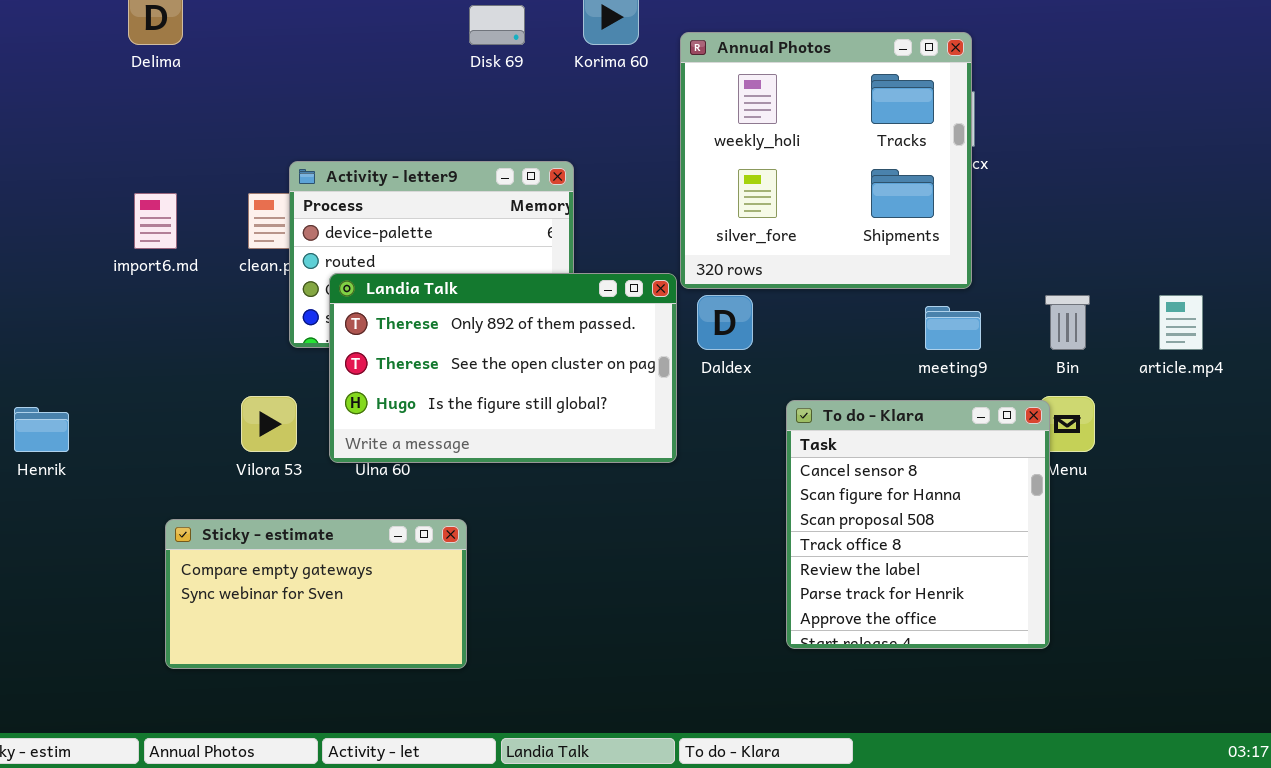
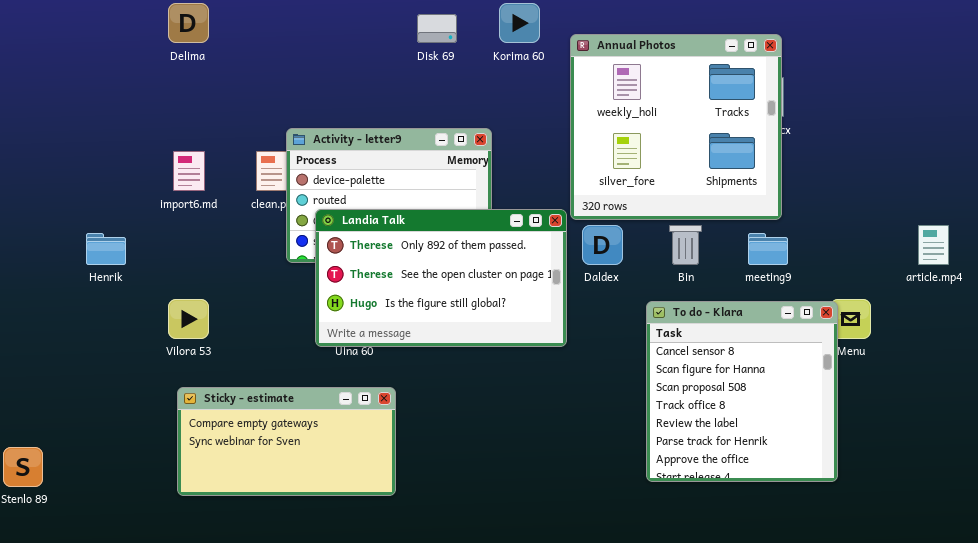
Bin: [1045,295,1090,350] -> [669,225,702,265], moved
Vilora 53: [241,396,297,452] -> [168,299,209,339], moved
Henrik: [14,407,69,452] -> [86,233,126,265], moved
Sticky - estimate: [165,519,467,669] -> [177,387,396,496], moved

